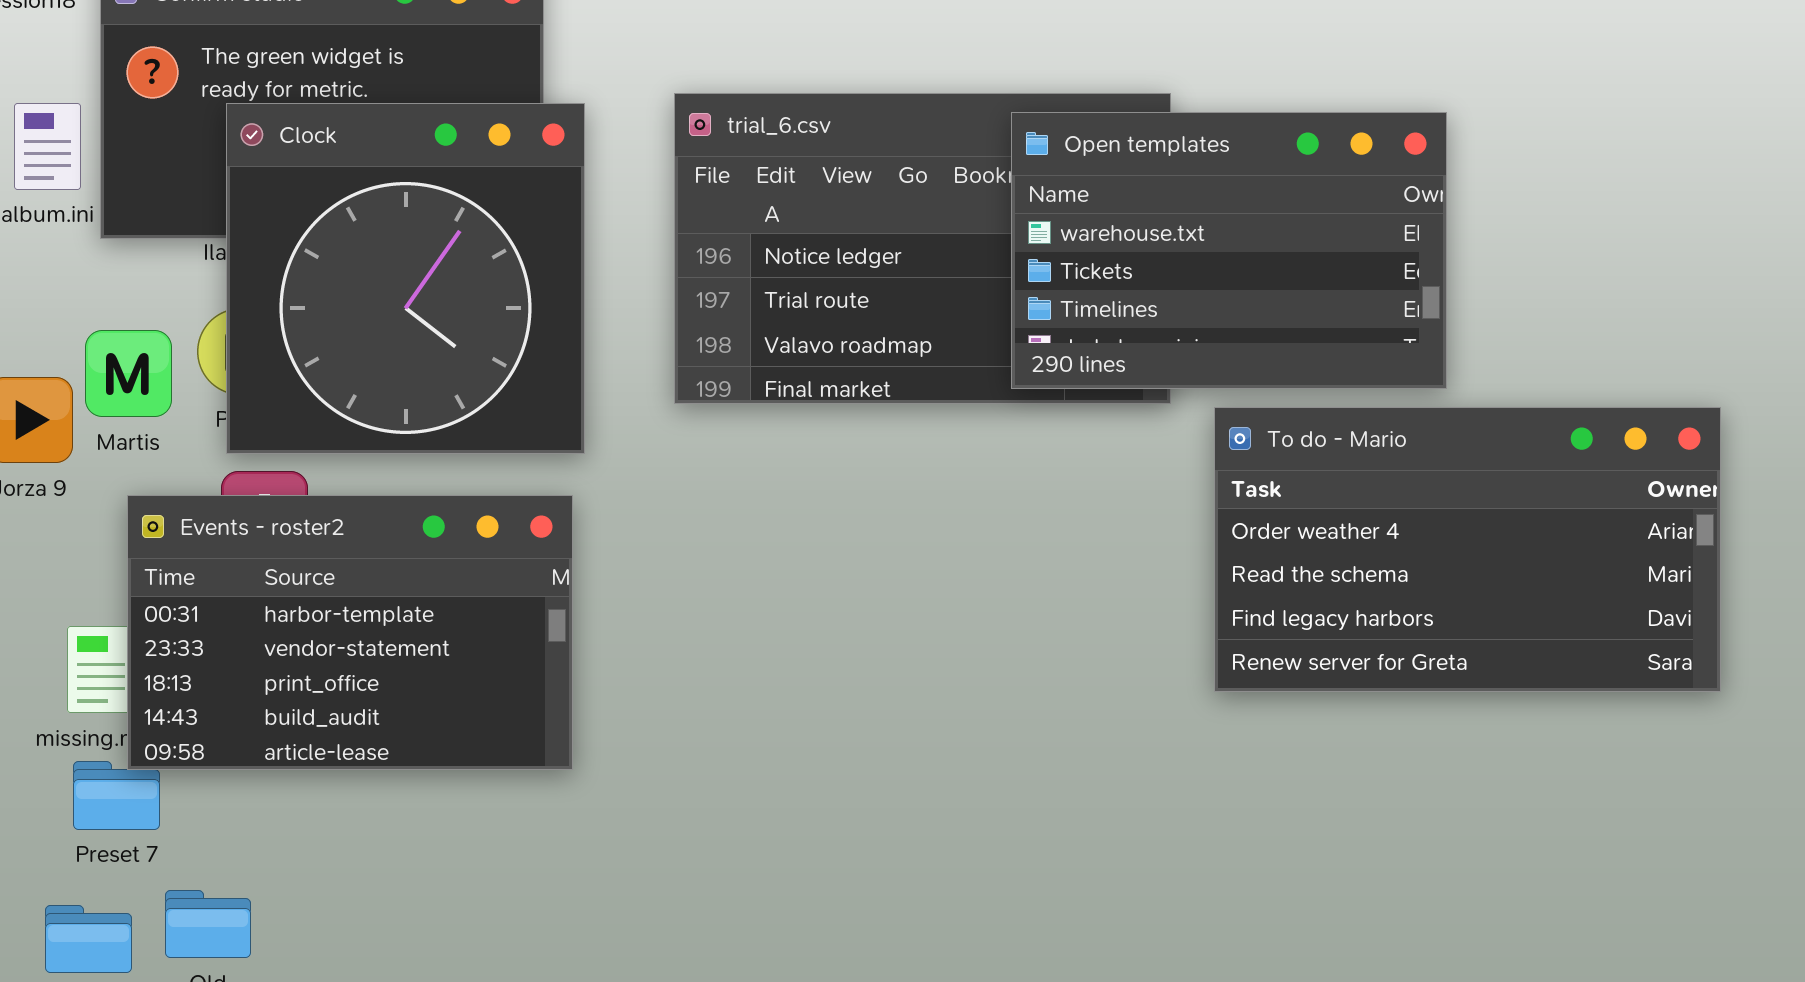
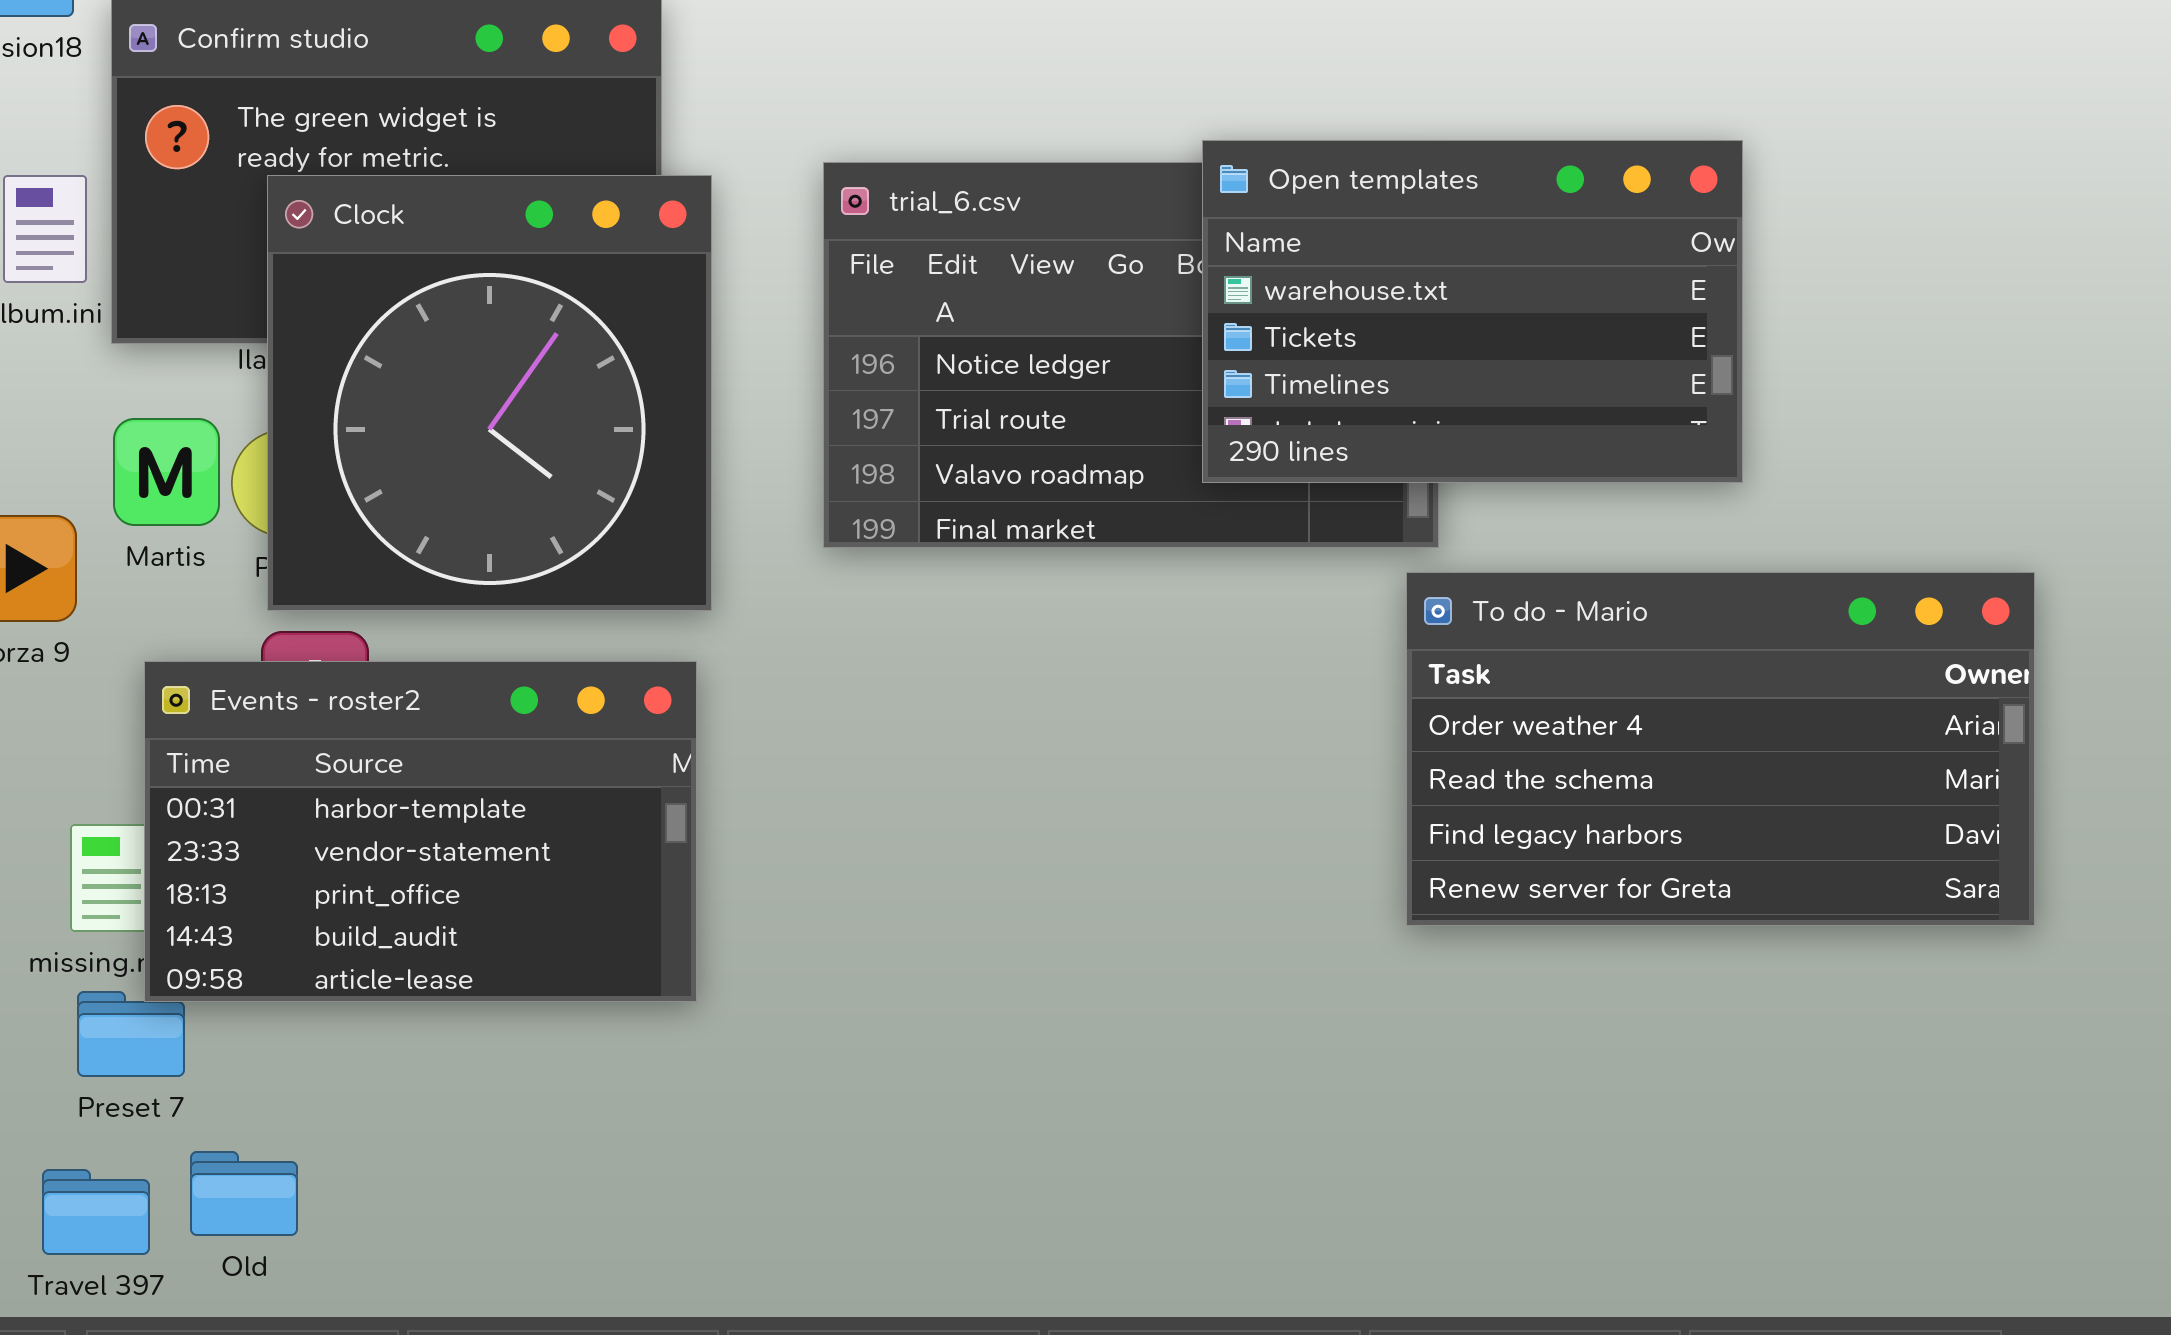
Open templates: [1011,112,1447,389] -> [1202,140,1743,483], moved
Martis: [85,330,172,417] -> [113,418,220,526], moved
To do - Mario: [1214,407,1721,692] -> [1406,572,2035,926], moved

